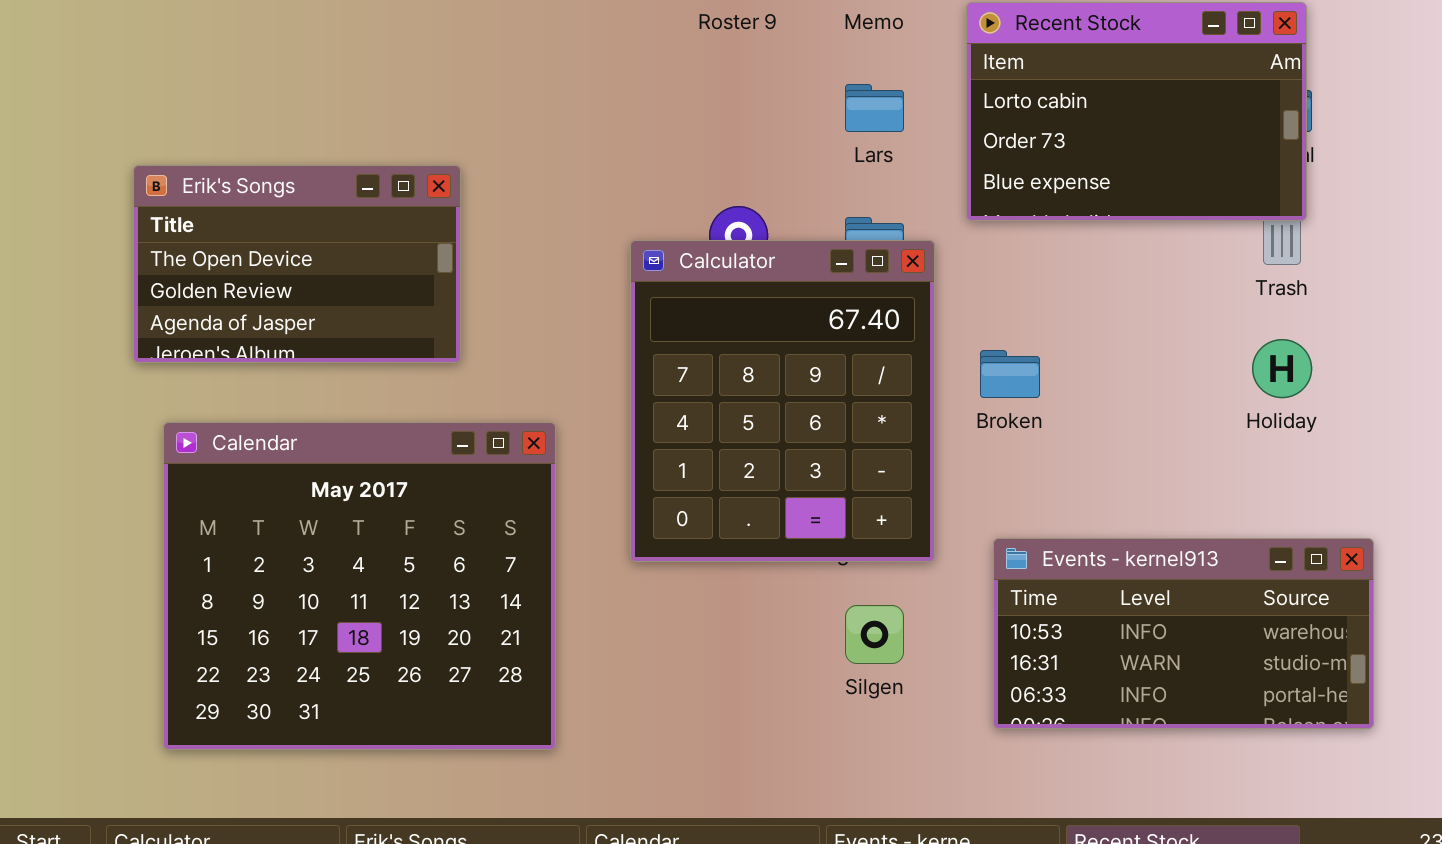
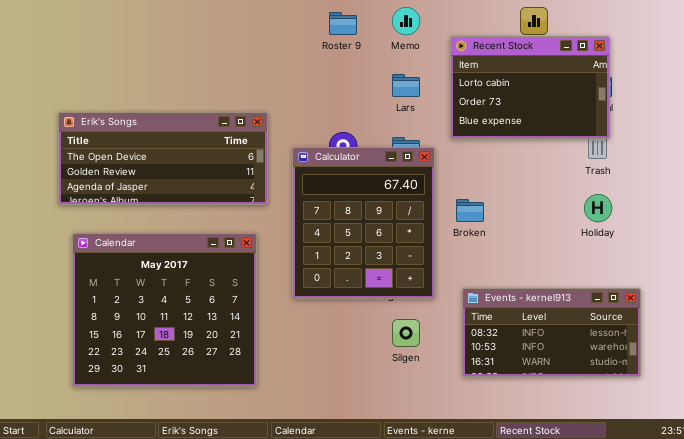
Erik's Songs: [133,165,461,363] -> [58,112,268,205], resized
Events - kernel913: [993,538,1374,729] -> [462,288,641,377], scrolled up 1 row

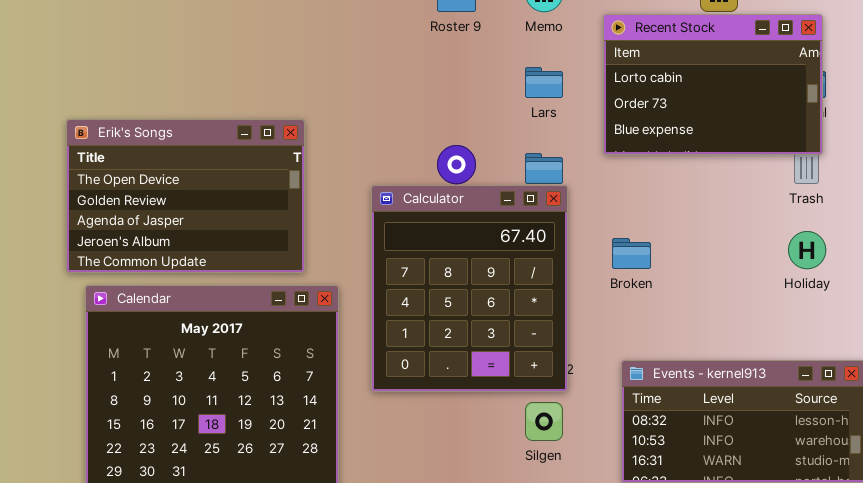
Erik's Songs: [58,112,268,205] -> [66,119,305,273], resized
Calculator: [292,147,435,299] -> [371,185,568,392], moved

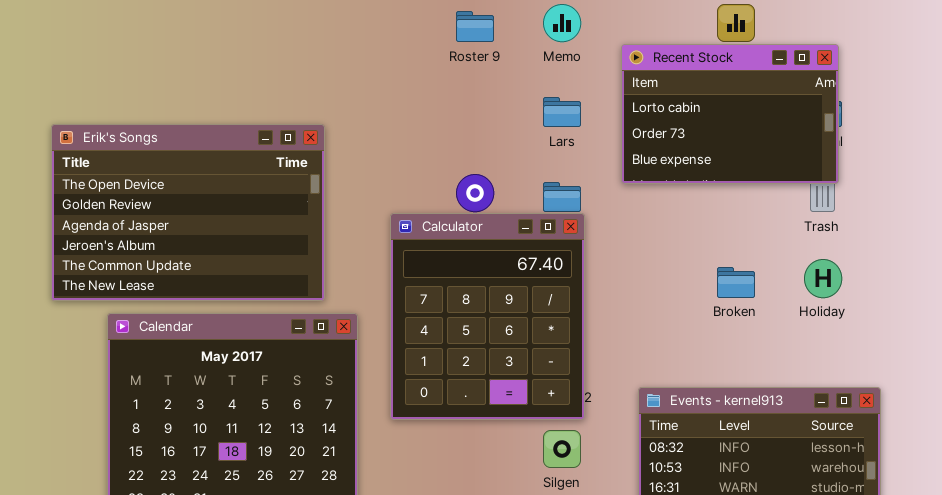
Erik's Songs: [66,119,305,273] -> [51,124,325,301], resized
Broken: [612,238,651,269] -> [717,267,755,298], moved

